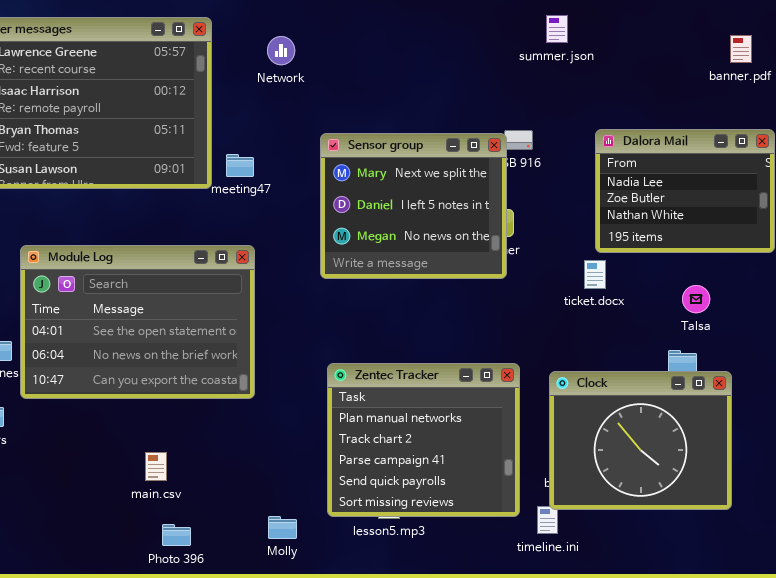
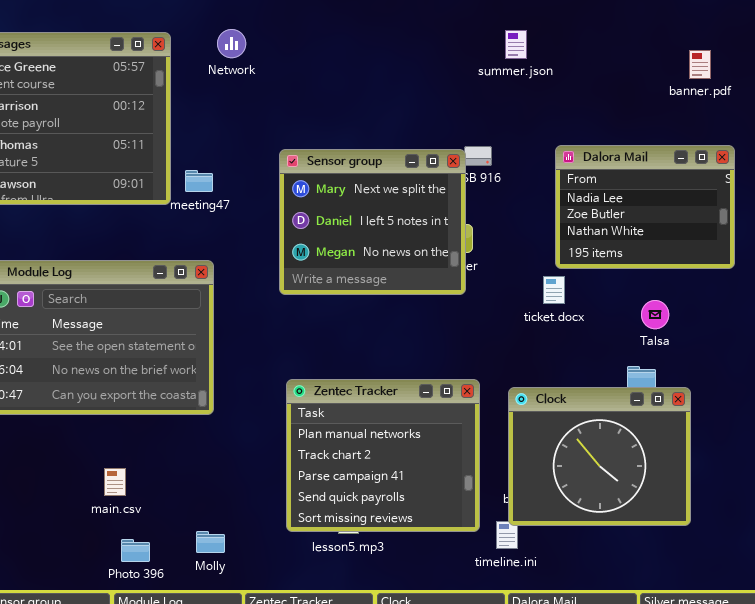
Network: [267,36,295,65] -> [217,29,246,58], moved
Molly: [268,516,297,539] -> [196,531,225,553], moved

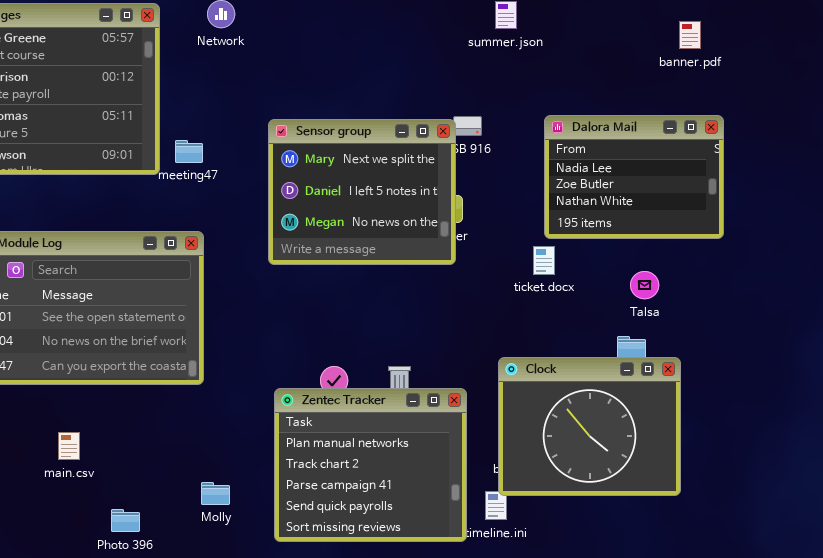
Zentec Tracker: [286,379,480,532] -> [274,388,467,542], moved
main.csv: [104,468,126,496] -> [58,432,80,460], moved
Molly: [196,531,225,553] -> [201,482,230,505], moved

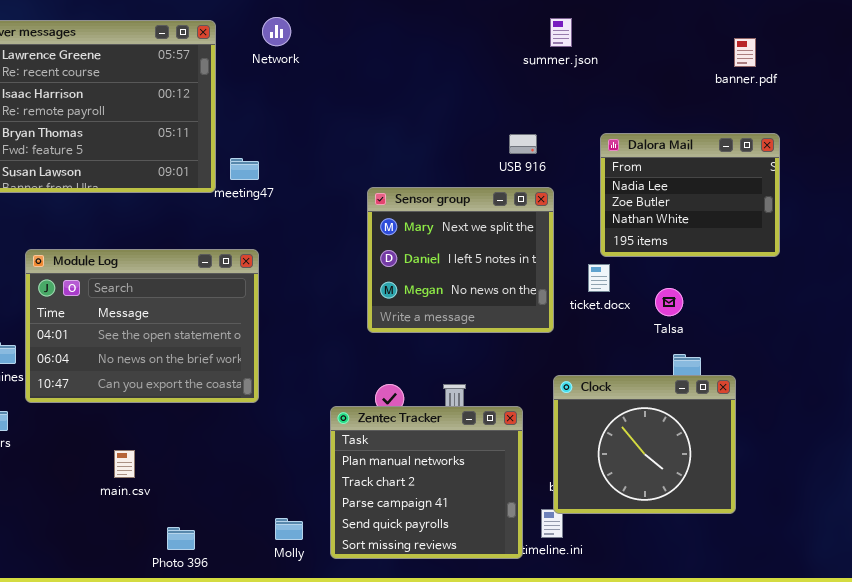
Sensor group: [268,119,456,265] -> [367,187,554,333], moved
Talsa: [630,271,659,299] -> [655,288,683,316], moved
Molly: [201,482,230,505] -> [275,518,303,540], moved

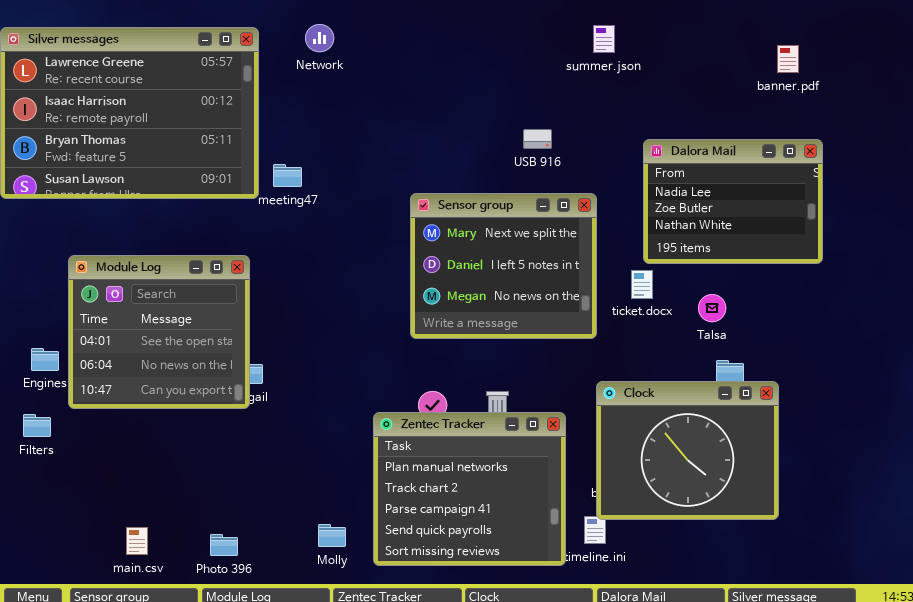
USB 916: [509,134,537,154] -> [523,129,552,149], moved
Module Log: [25,249,259,403] -> [68,255,250,409], resized
main.csv: [114,450,135,478] -> [126,527,148,555], moved

